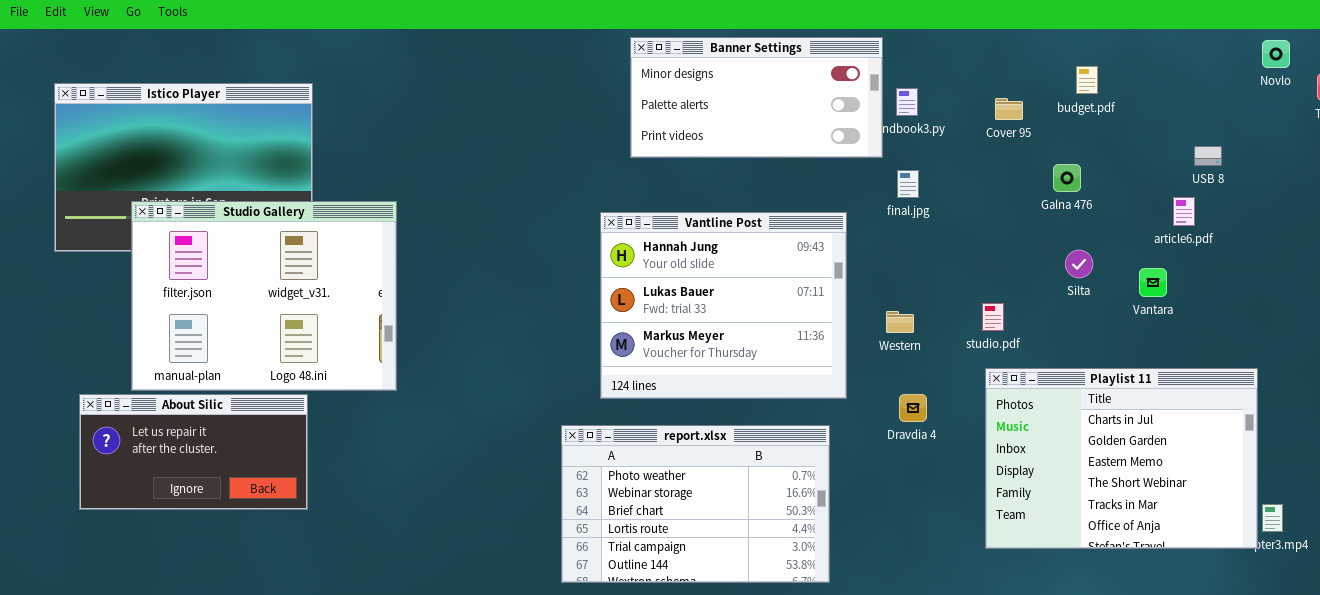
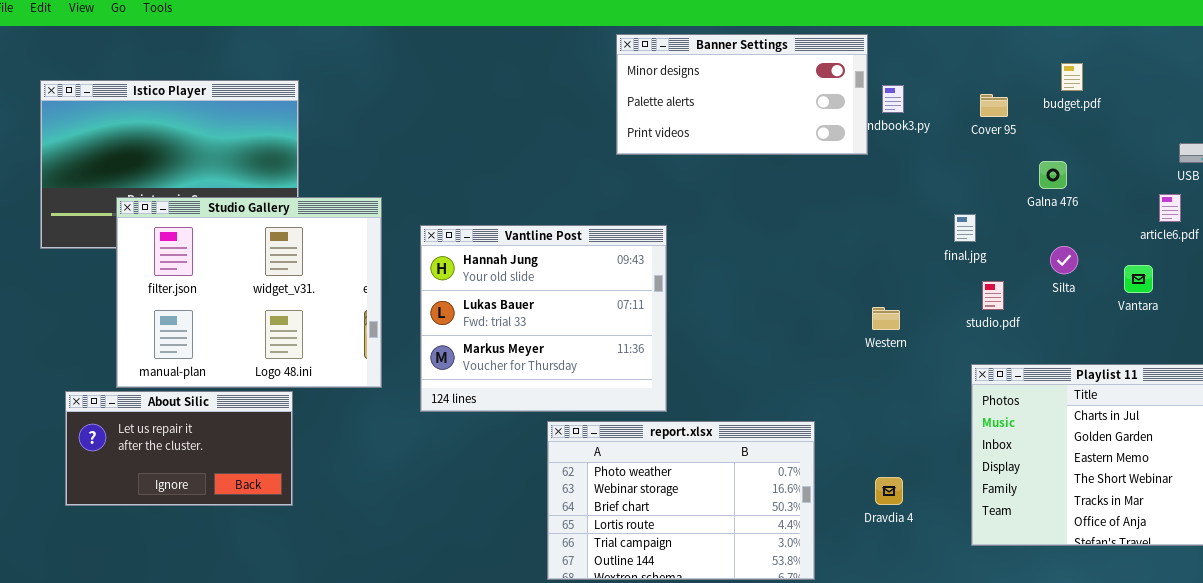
final.jpg: [897,170,919,198] -> [954,214,976,242], moved
Vantline Post: [600,212,847,399] -> [420,225,667,412], moved
studio.pdf: [982,303,1004,331] -> [982,281,1004,310], moved
Dravdia 4: [899,394,927,422] -> [875,477,903,505], moved

